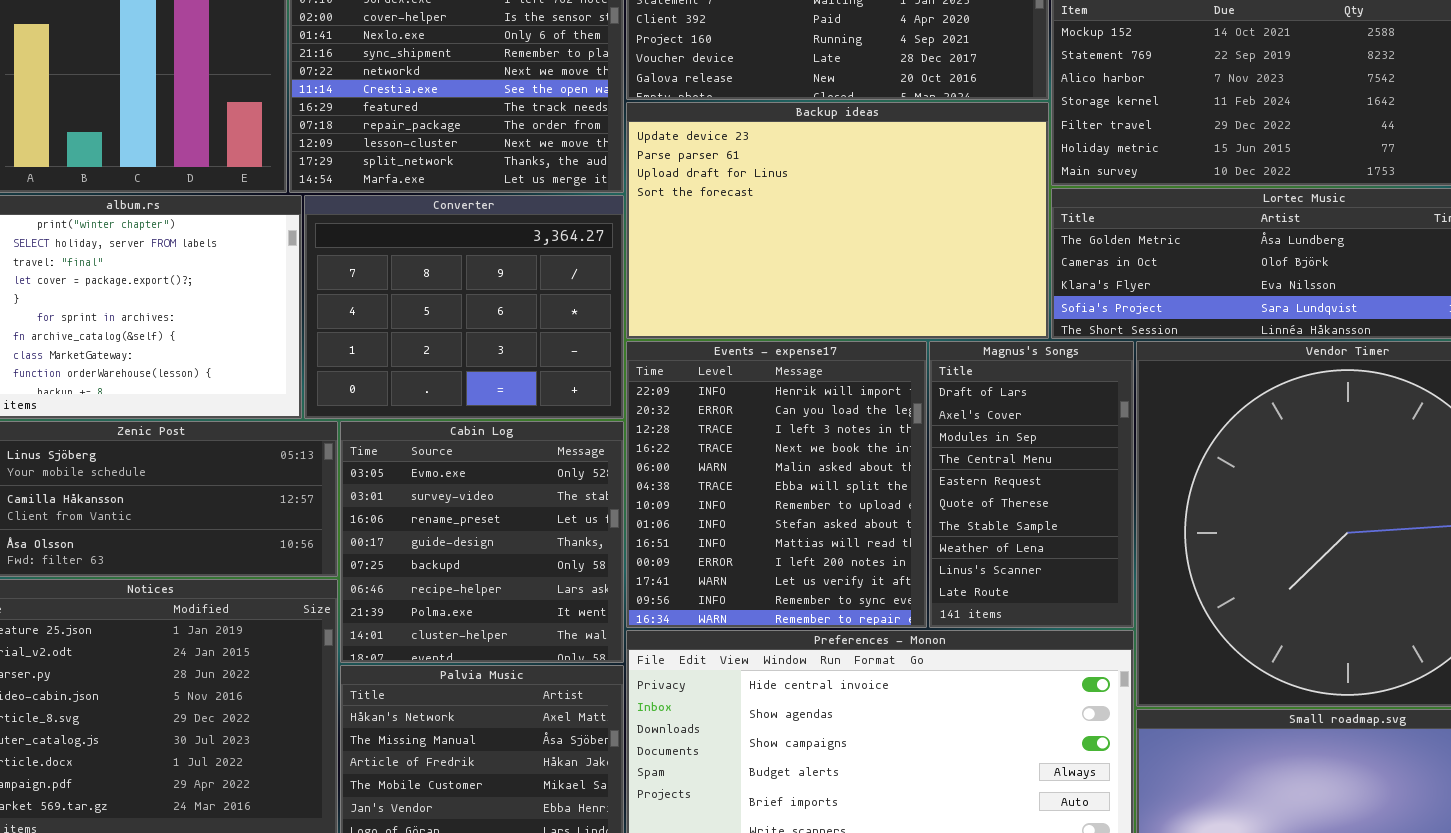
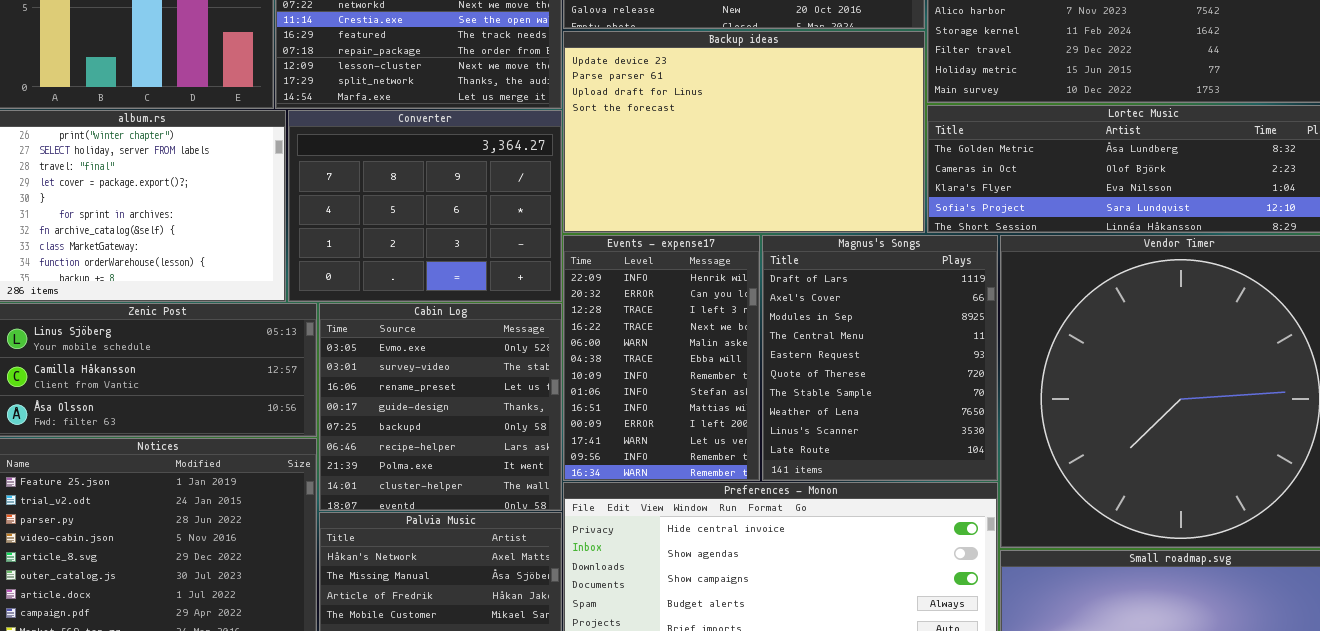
Events - expense17: [626,341,927,628] -> [563,235,760,481], resized
Magnus's Songs: [929,341,1134,628] -> [762,235,998,481], resized

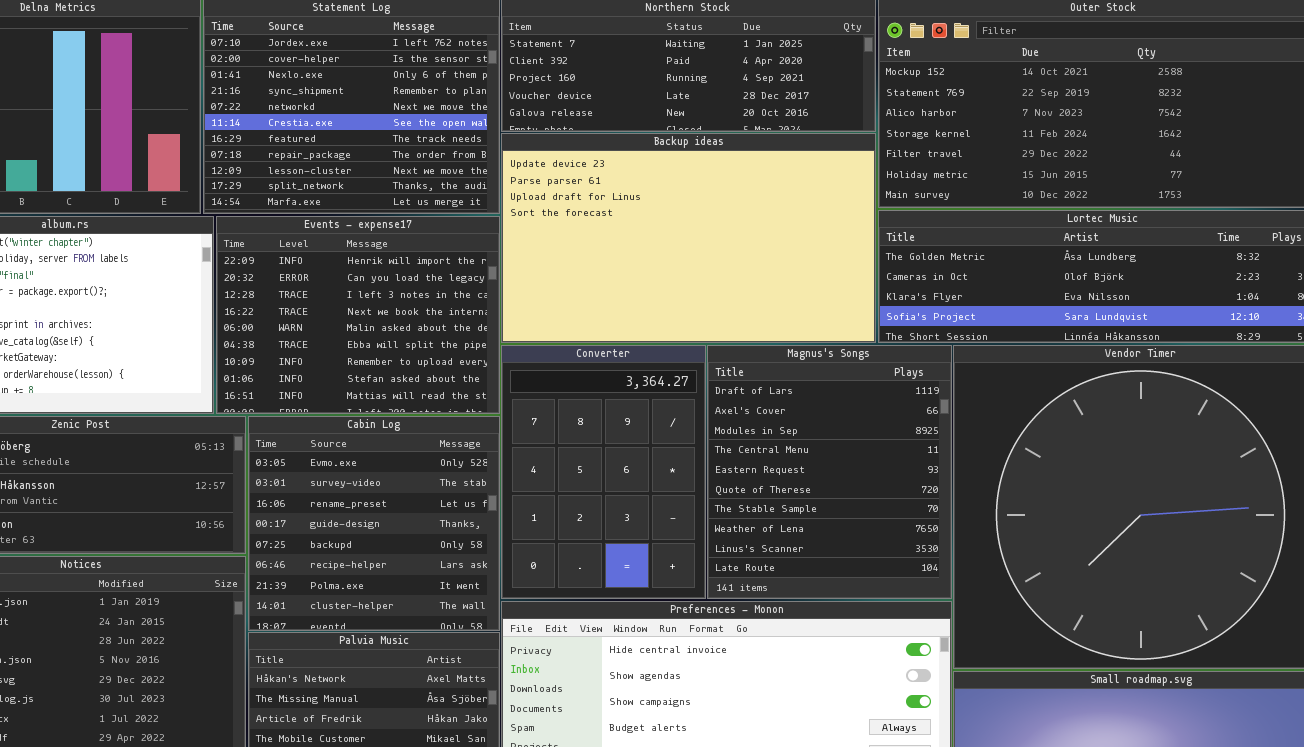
Converter: [288,110,562,302] -> [501,345,706,599], moved, resized
Events - expense17: [563,235,760,481] -> [216,216,500,414], moved, resized

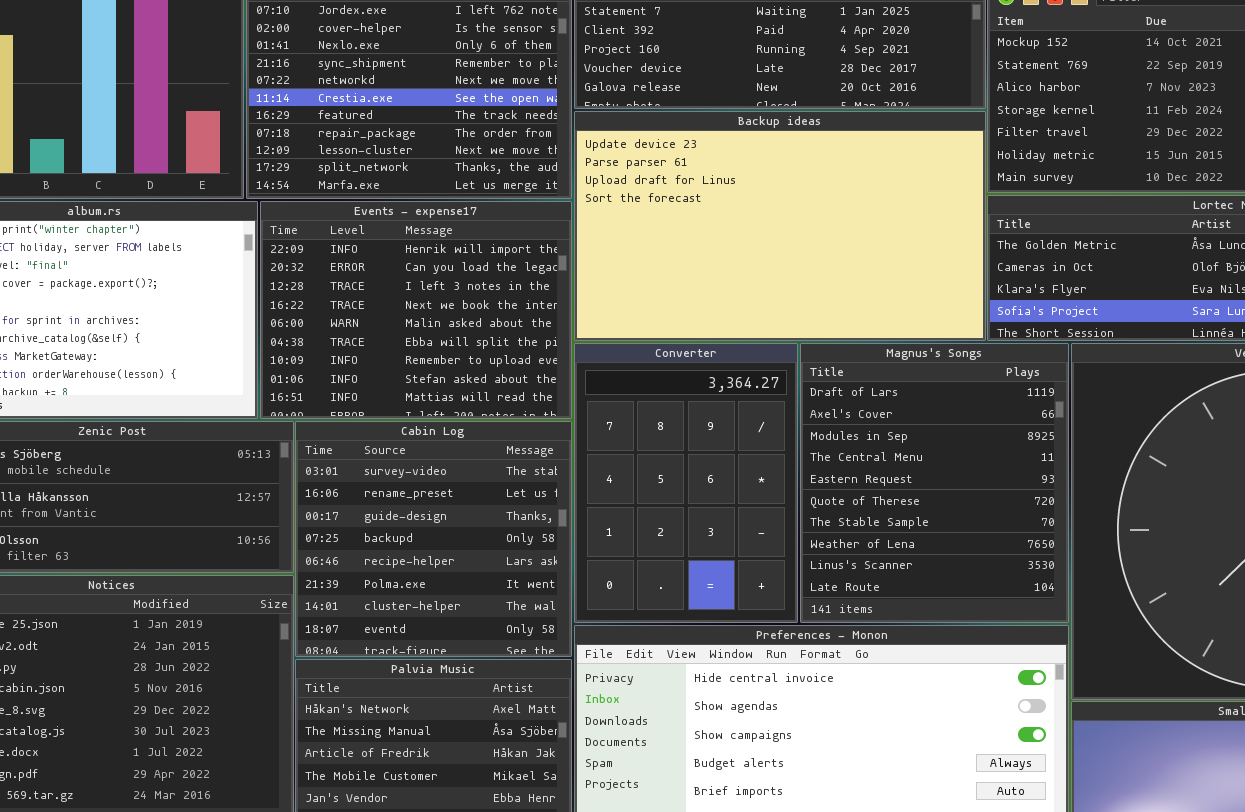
Cabin Log: [248,416,500,631] -> [295,421,572,657], scrolled down 1 row

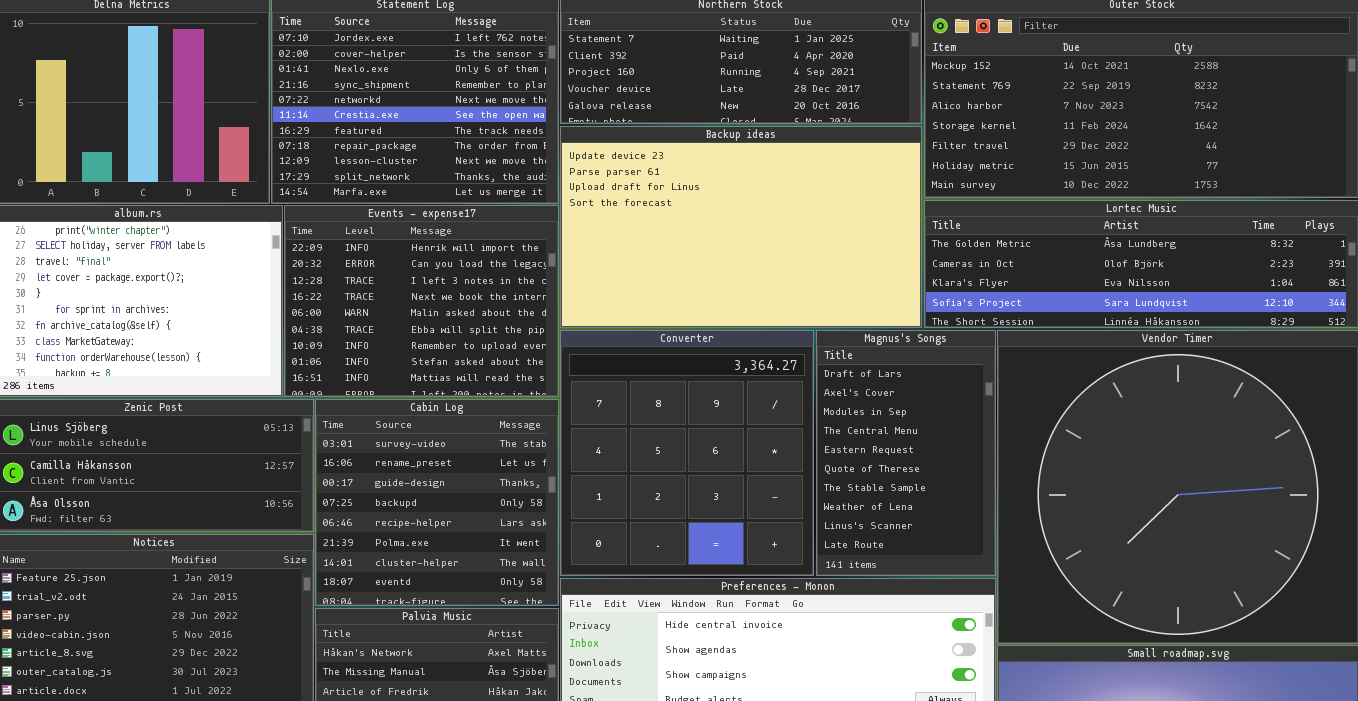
Converter: [574,343,798,623] -> [560,330,814,576], resized
Magnus's Songs: [800,343,1069,623] -> [816,330,996,576], resized

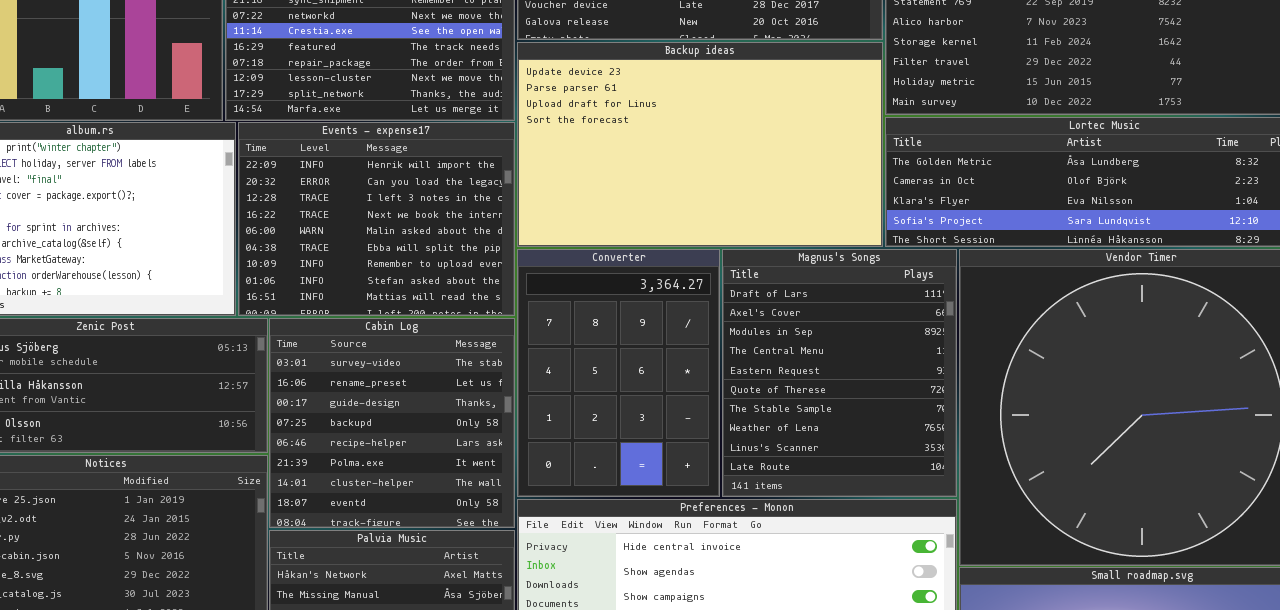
Converter: [560,330,814,576] -> [517,249,720,497], resized
Magnus's Songs: [816,330,996,576] -> [722,249,957,497], resized

